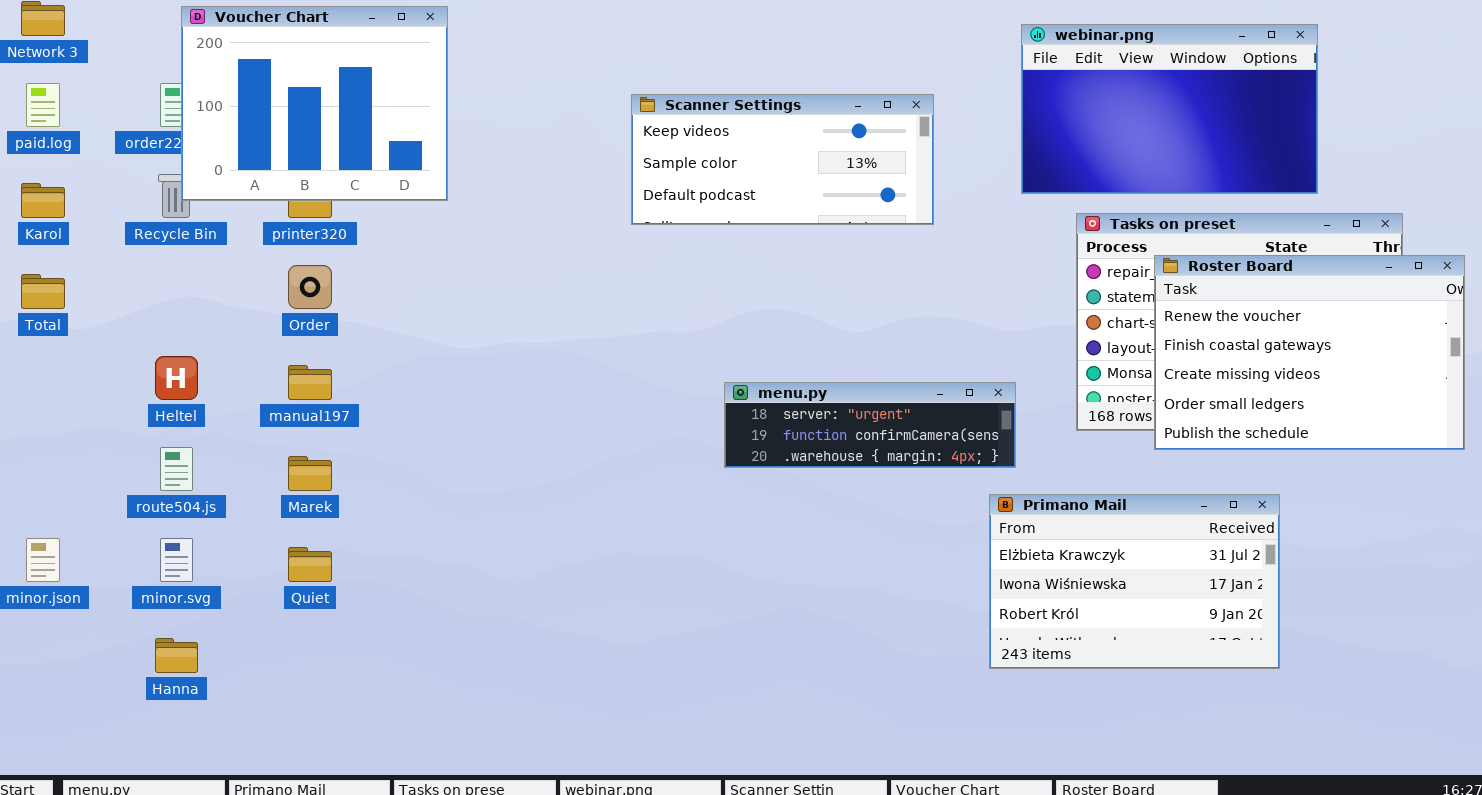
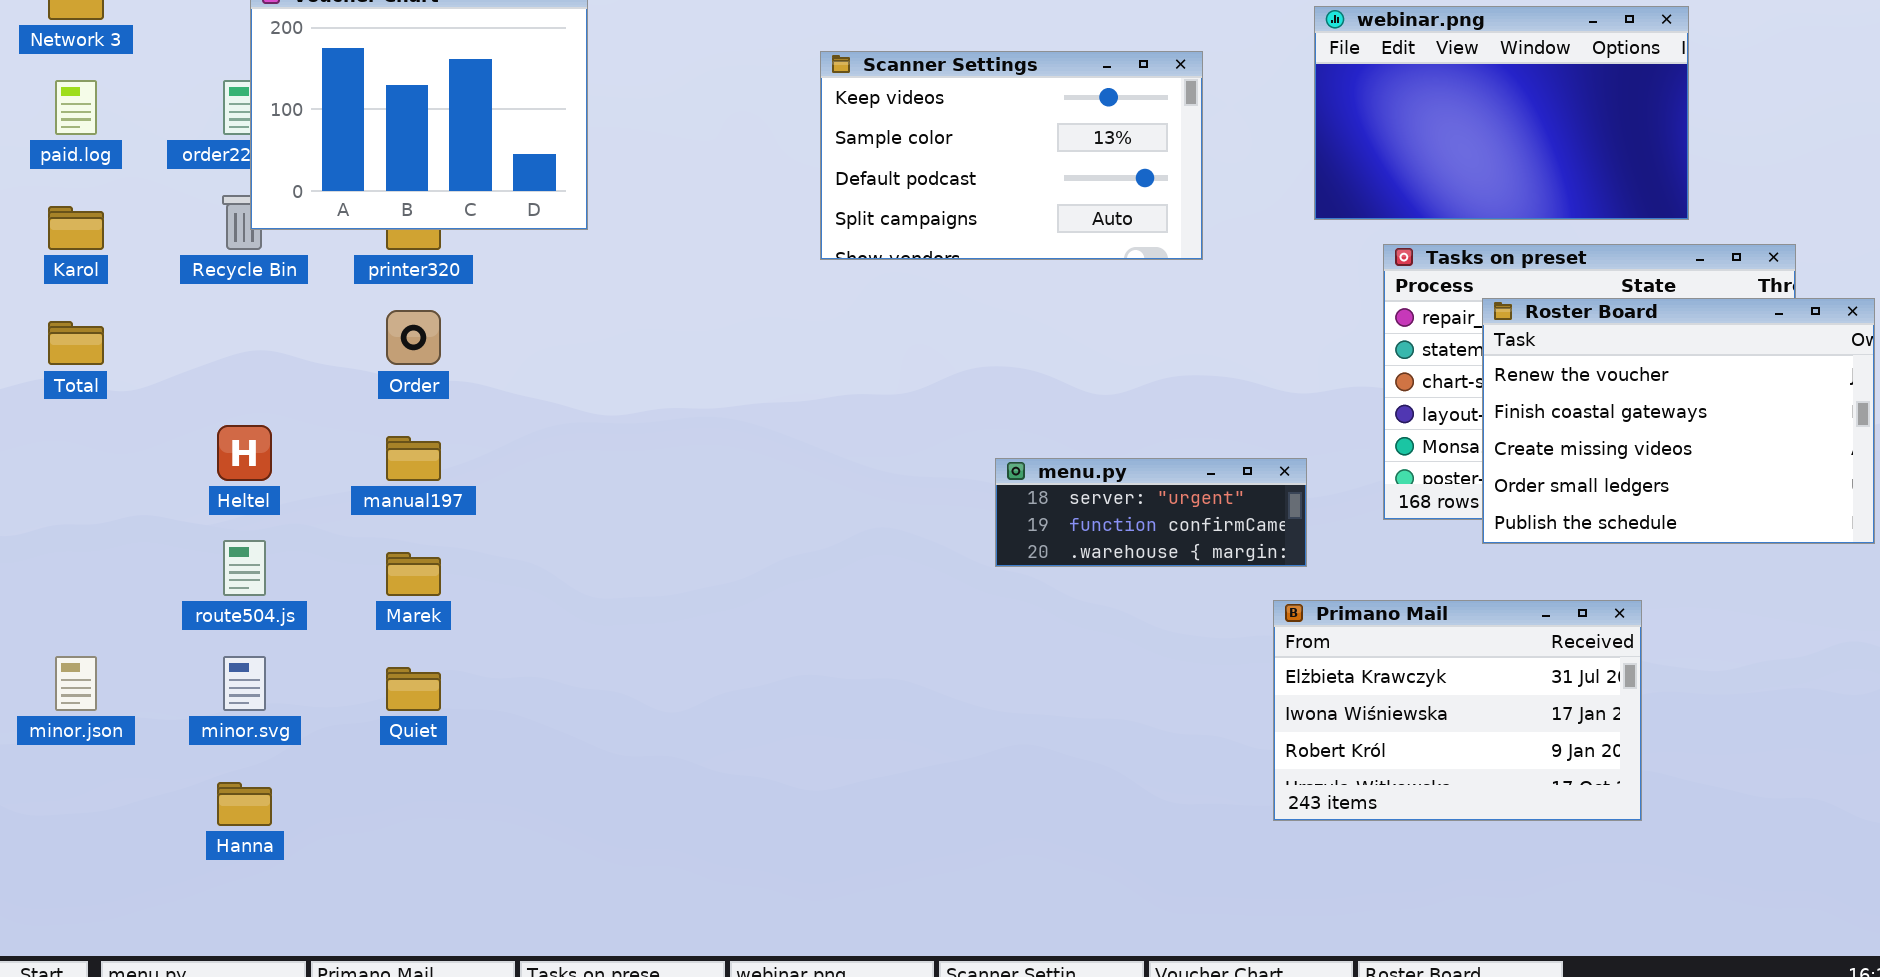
Scanner Settings: [631,94,934,225] -> [820,51,1203,260], resized
menu.py: [724,382,1016,468] -> [995,458,1307,567], resized

